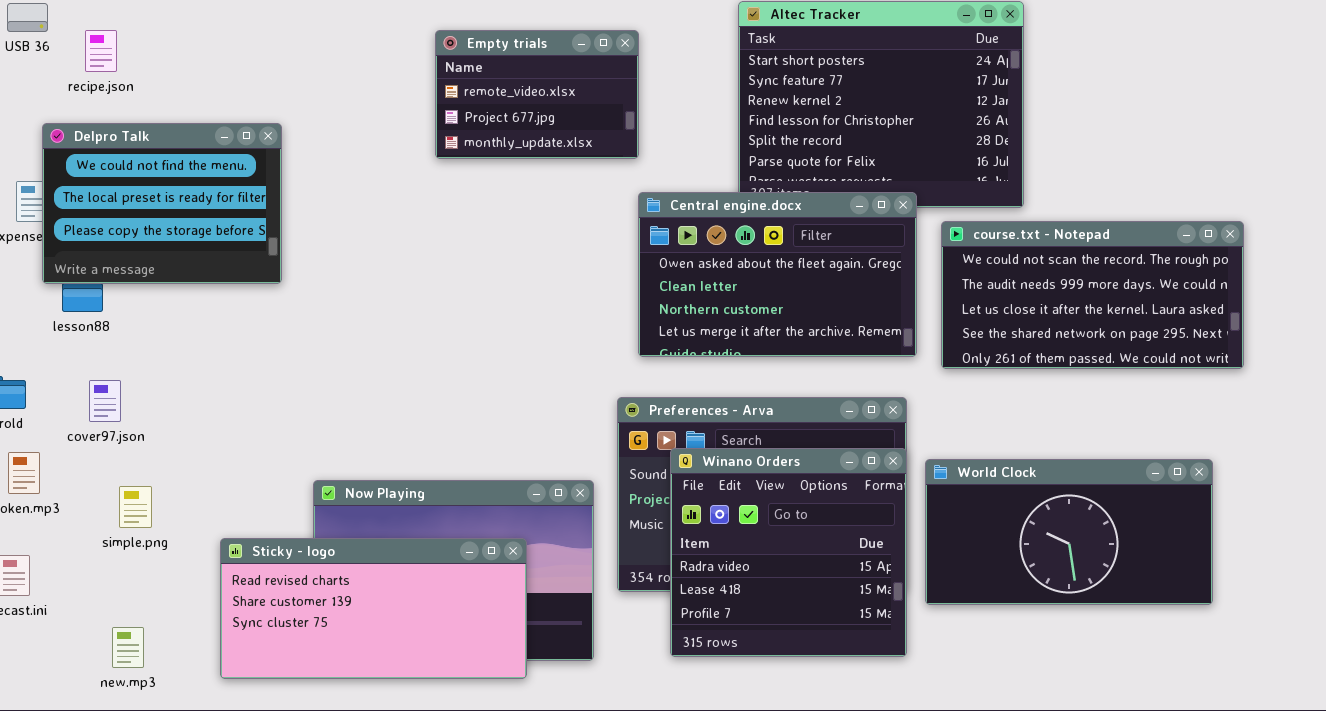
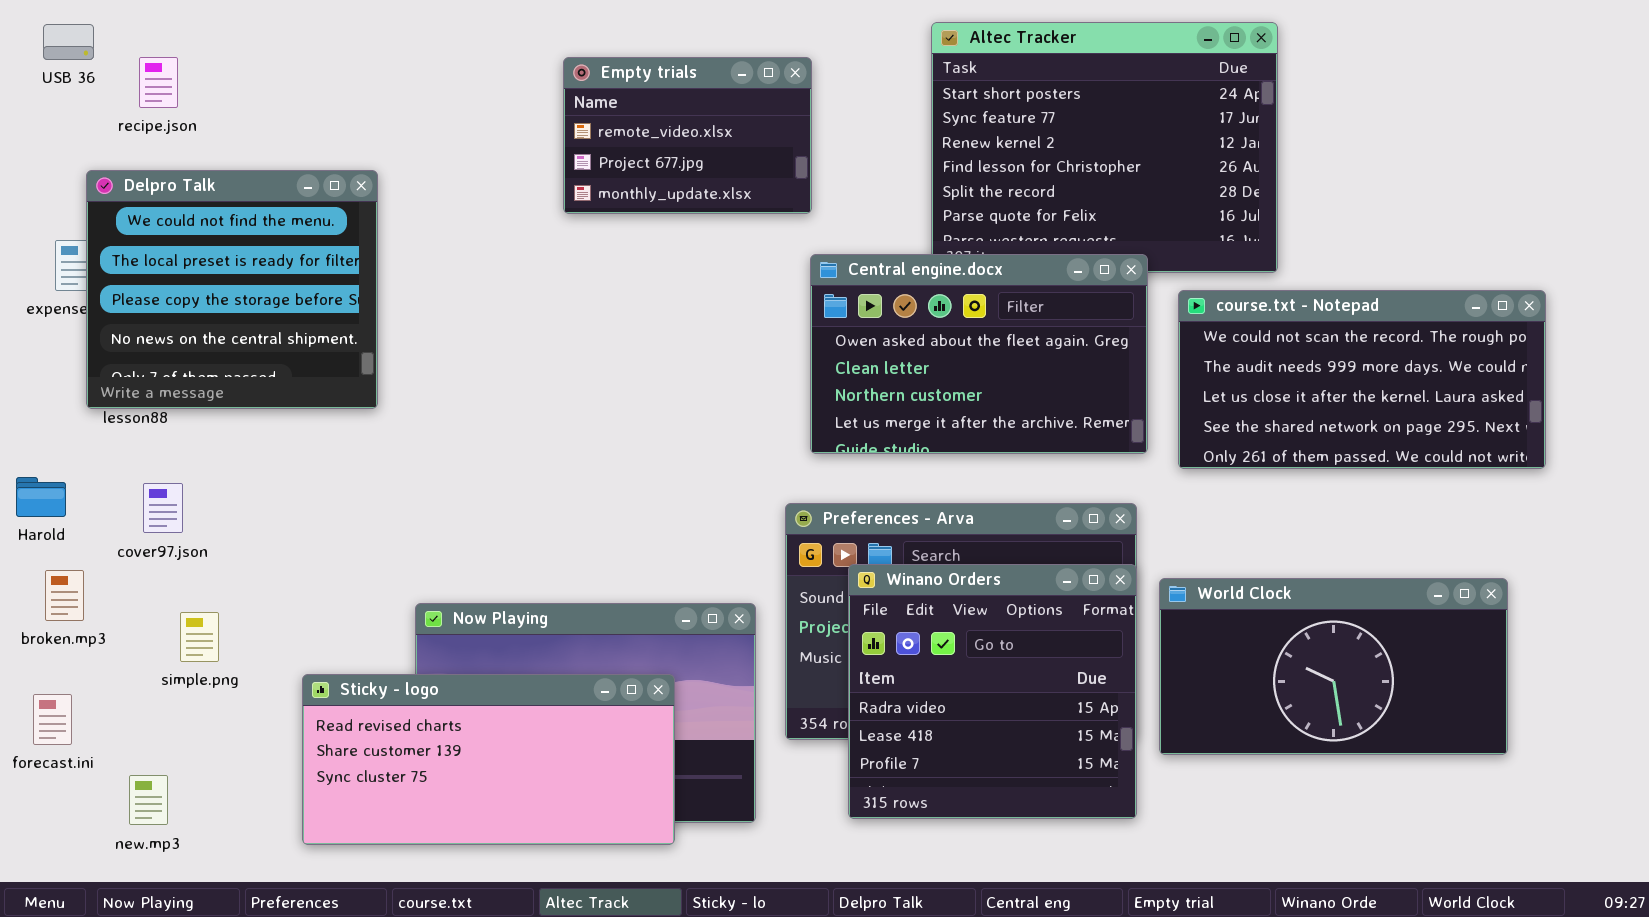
Delpro Talk: [42,123,282,284] -> [86,170,378,409], resized
new.mp3: [112,627,144,668] -> [129,775,168,825], moved

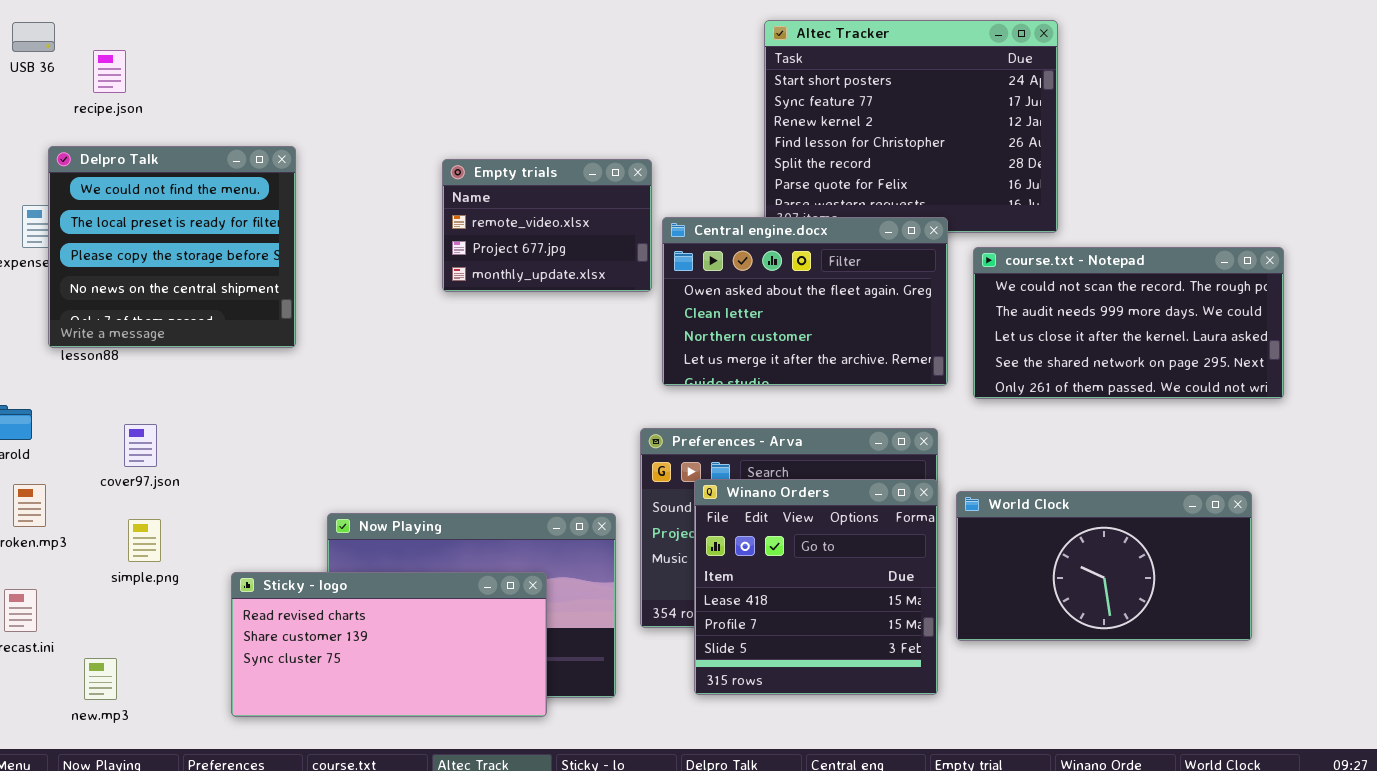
Empty trials: [563,57,812,214] -> [442,159,652,292], moved
cover97.json: [143,483,183,533] -> [124,424,157,467], moved
Winano Orders: [848,564,1137,819] -> [694,479,938,695], scrolled down 1 row

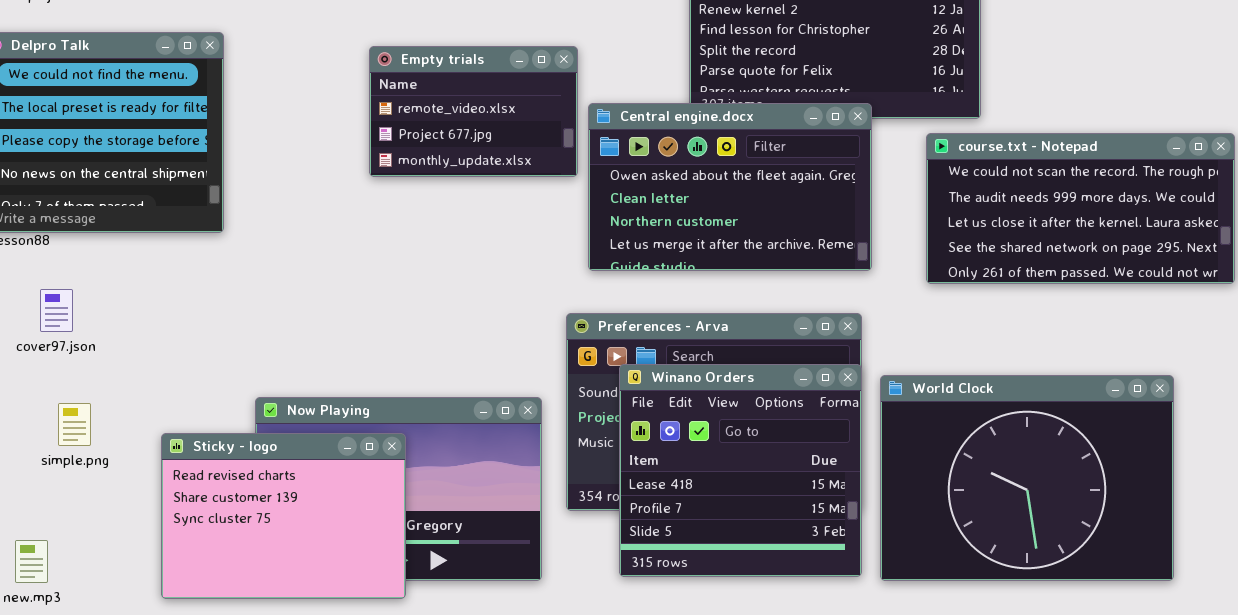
course.txt - Notepad: [973,247,1284,399] -> [926,133,1235,284], moved
cover97.json: [124,424,157,467] -> [40,289,73,332], moved
World Clock: [956,491,1252,641] -> [880,375,1174,581], resized
Sticky - logo: [231,572,547,717] -> [161,433,406,599], resized

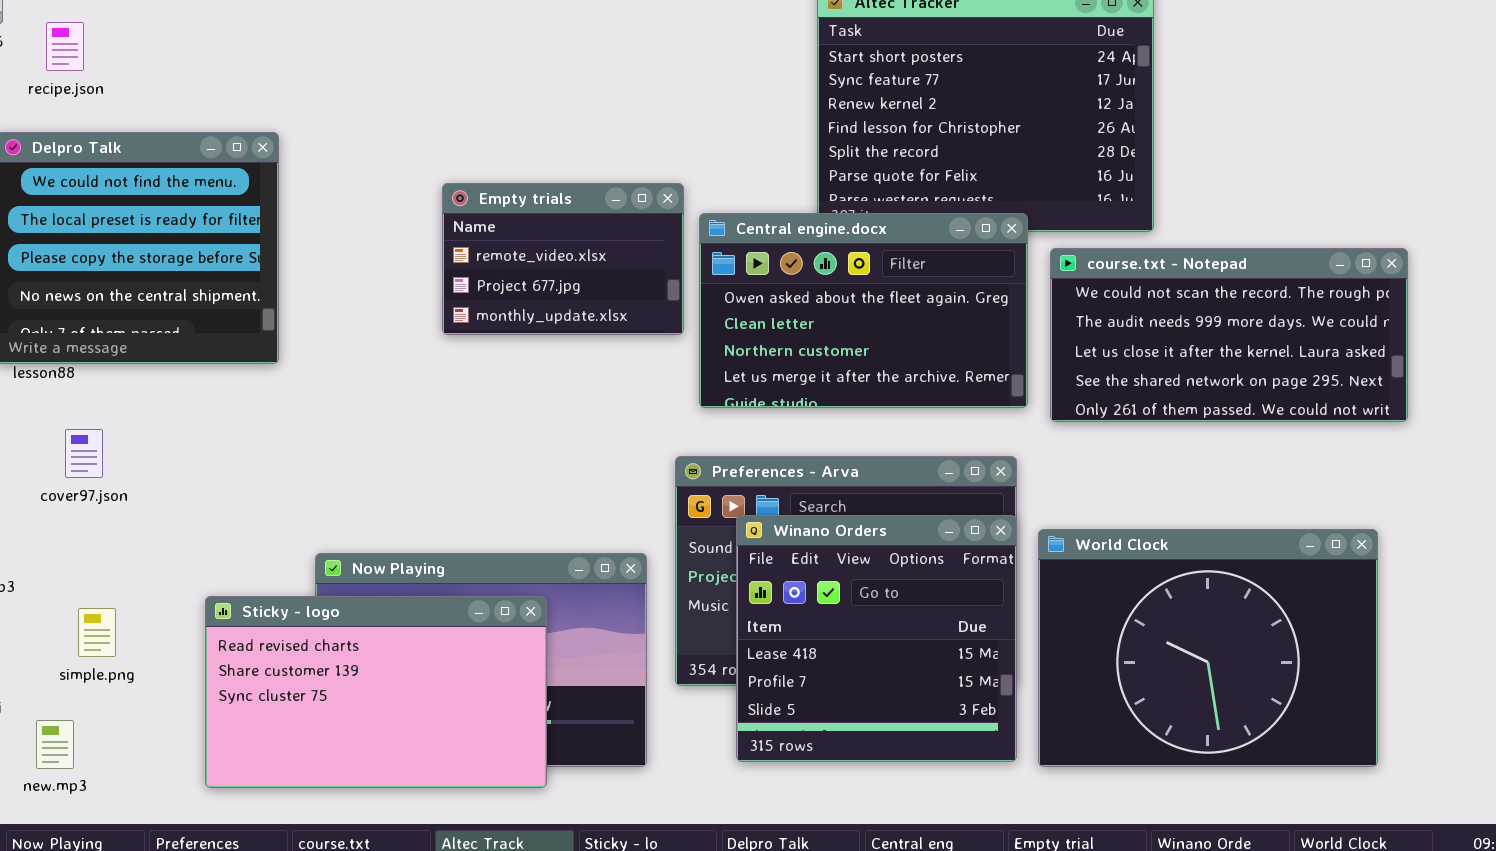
Empty trials: [369,46,578,177] -> [442,183,684,335], moved
course.txt - Notepad: [926,133,1235,284] -> [1050,248,1408,422], moved
simple.png: [58,403,91,446] -> [78,608,116,657], moved
Sticky - logo: [161,433,406,599] -> [205,596,547,788], resized

